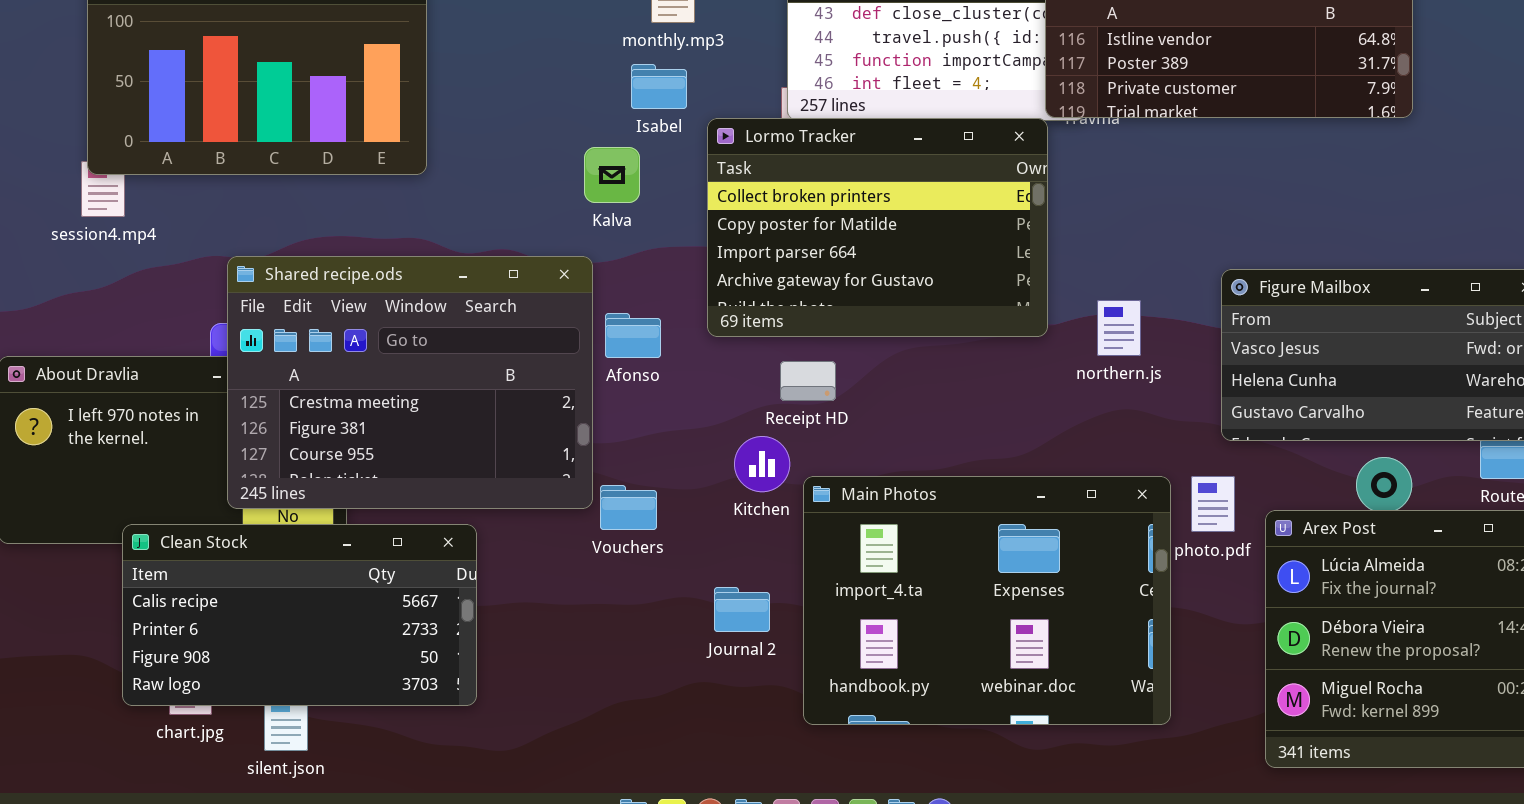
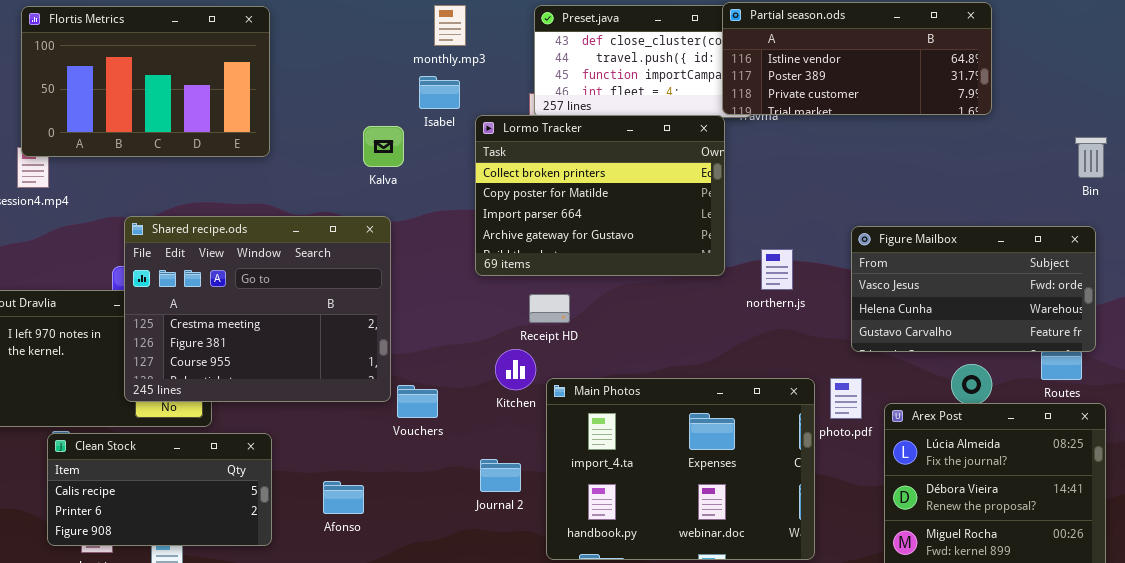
Kalva: [584,147,640,203] -> [363,126,404,167], moved
Afonso: [605,313,661,358] -> [323,481,364,514], moved
Clean Stock: [122,524,477,706] -> [47,433,272,546], resized

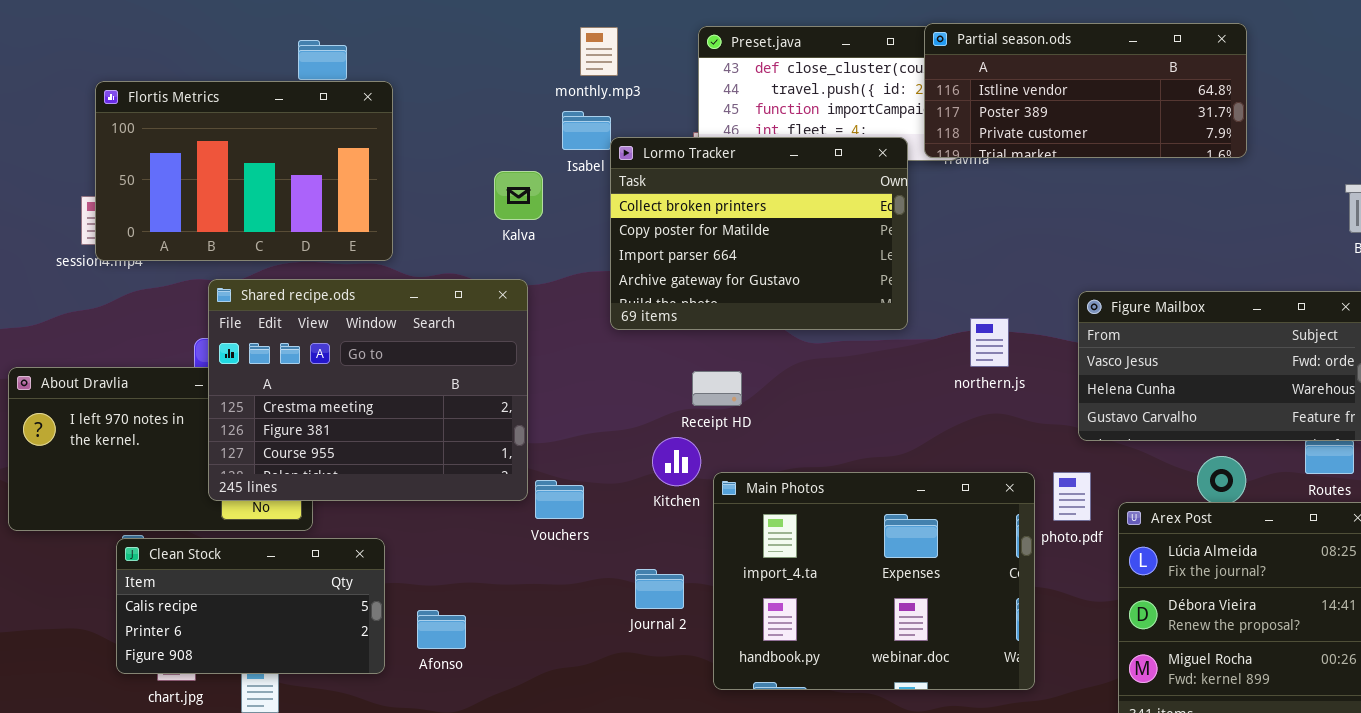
Flortis Metrics: [21,6,270,157] -> [95,81,393,261], moved
Lormo Tracker: [475,115,725,276] -> [610,137,908,330], moved
Afonso: [323,481,364,514] -> [417,610,466,649], moved

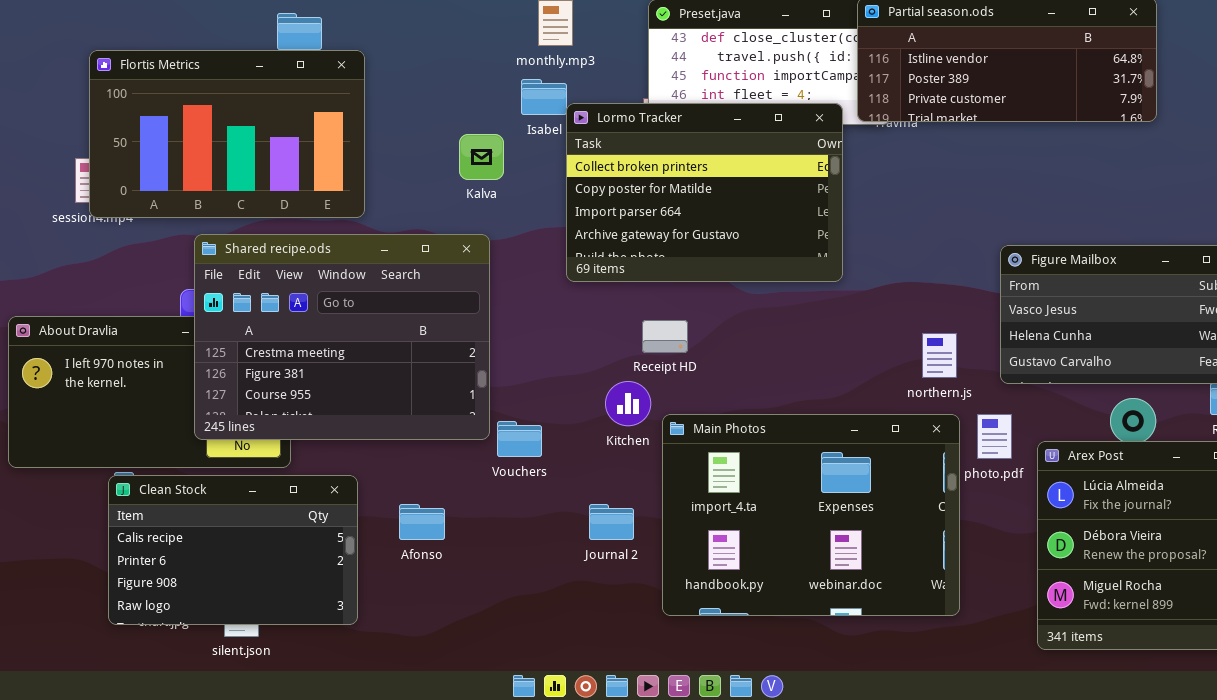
northern.js: [970,318,1009,367] -> [922,333,957,378], moved
Clean Stock: [116,538,385,674] -> [108,475,358,625], resized
Afonso: [417,610,466,649] -> [399,504,445,540], moved

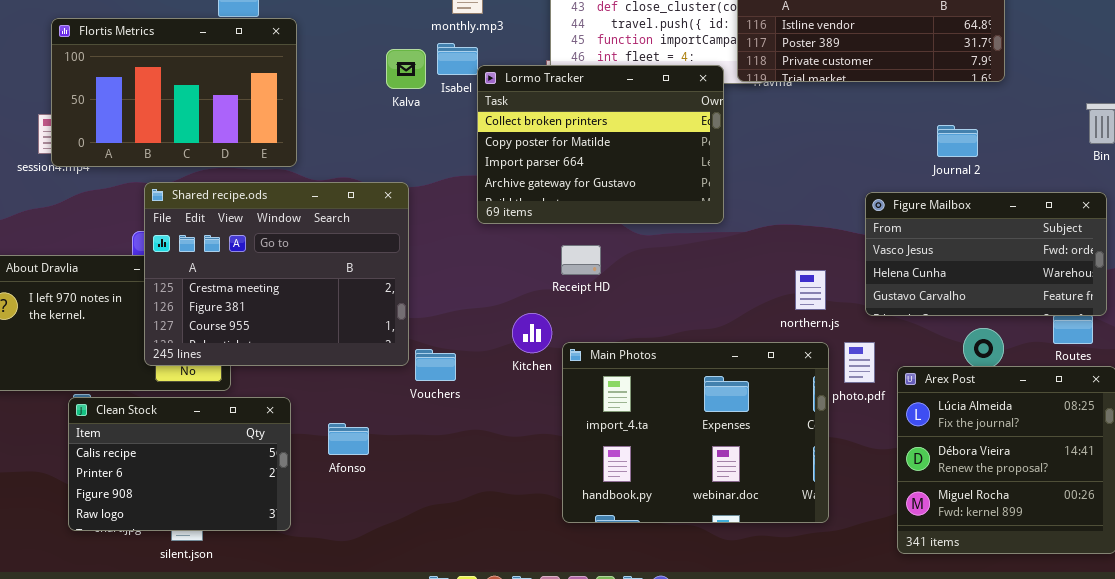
Kalva: [459,134,504,180] -> [386,49,426,89], moved
Receipt HD: [642,320,688,353] -> [561,245,601,275], moved
Journal 2: [589,504,634,540] -> [937,125,978,157], moved

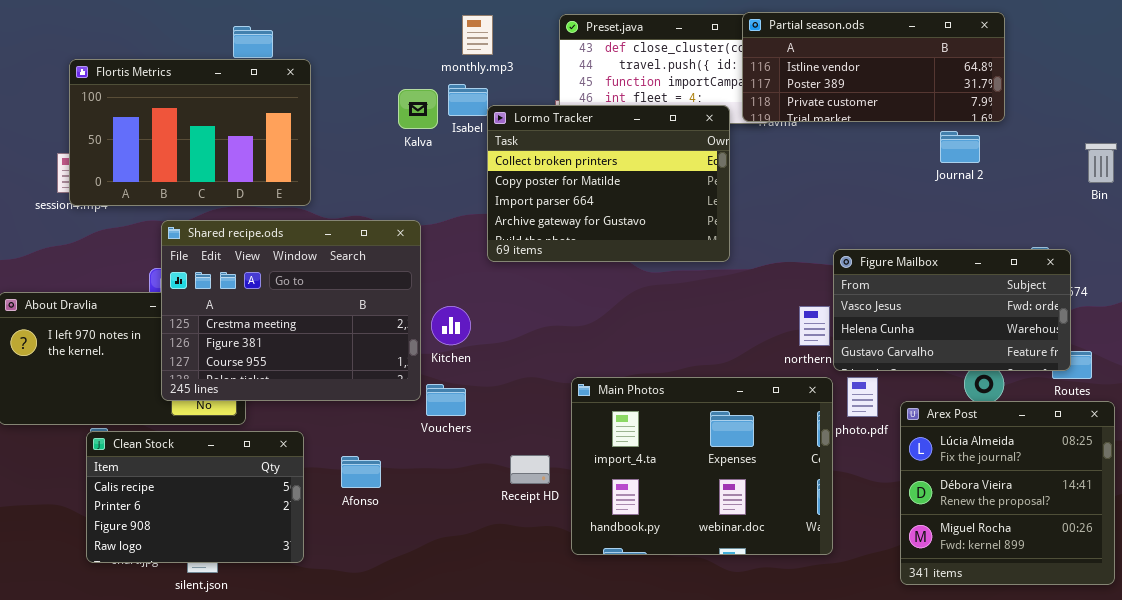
Journal 2: [937,125,978,157] -> [940,131,980,163], moved
Figure Mailbox: [865,192,1107,316] -> [833,249,1071,371], moved
Receipt HD: [561,245,601,275] -> [510,455,550,484], moved
Kitchen: [512,313,552,353] -> [431,306,471,345], moved

